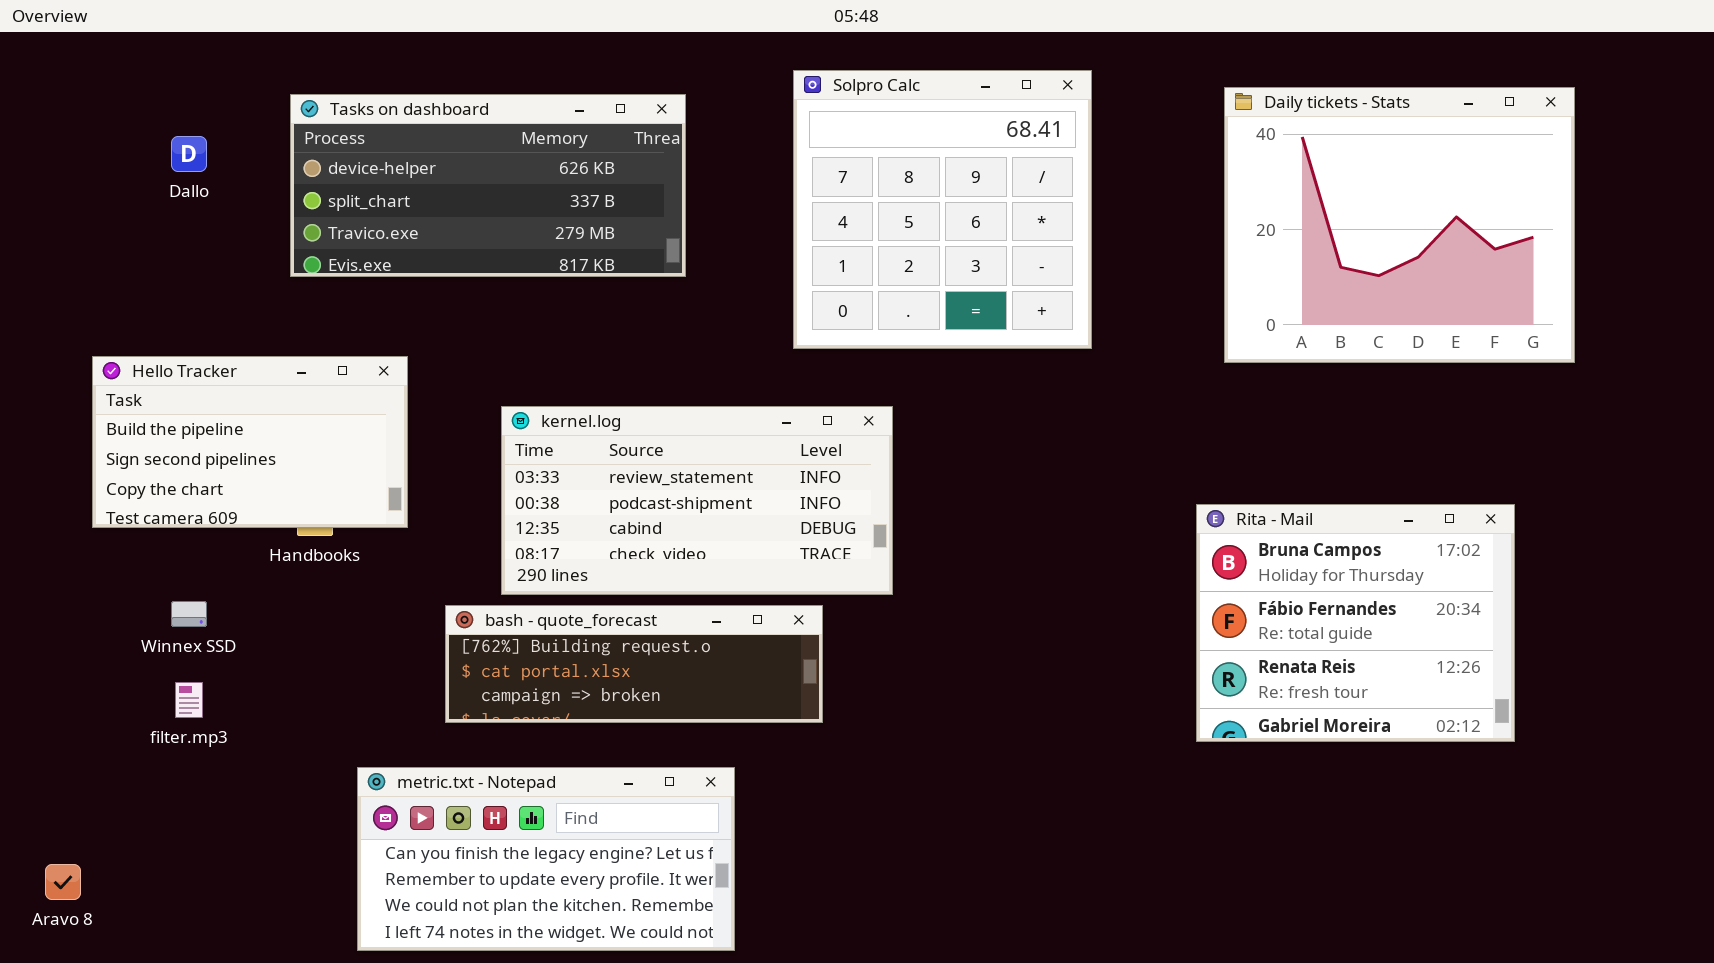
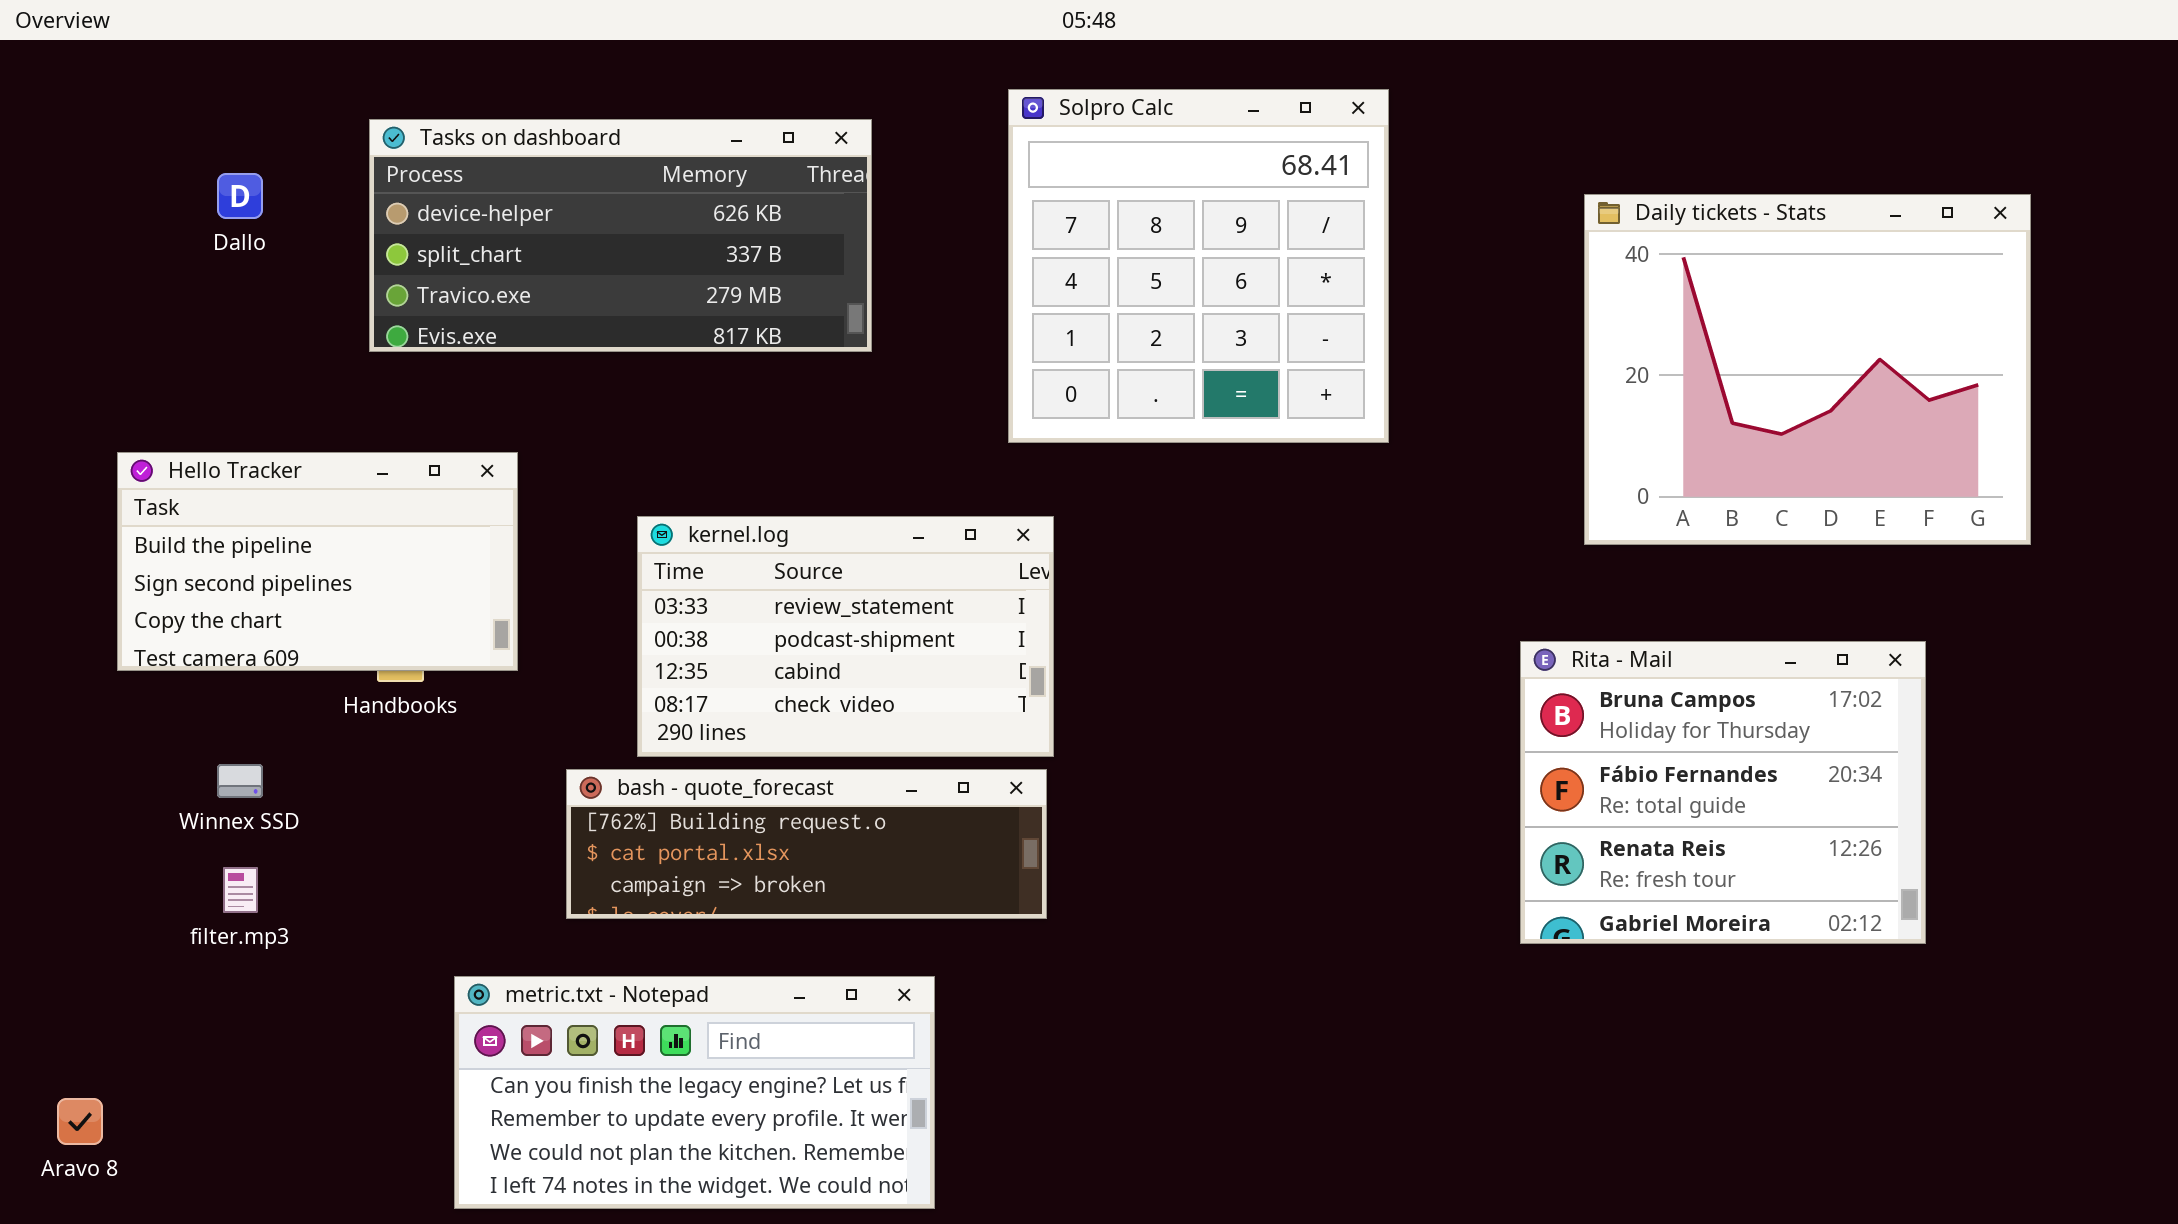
Daily tickets - Stats: [1224,87,1575,363] -> [1584,194,2031,545], moved
kernel.log: [501,406,893,595] -> [637,516,1054,757], resized

